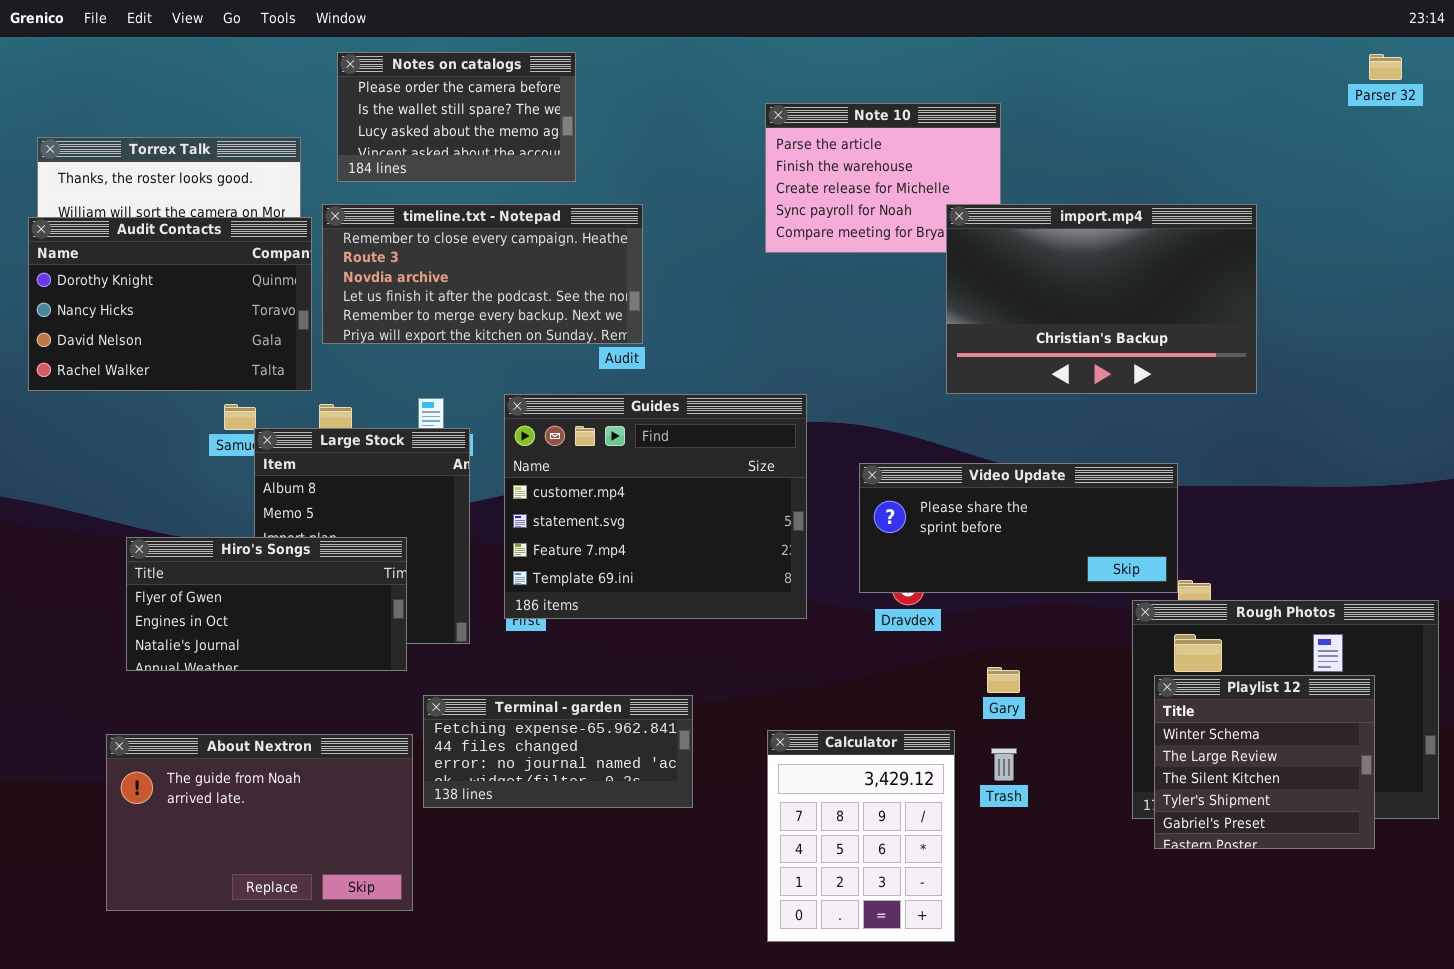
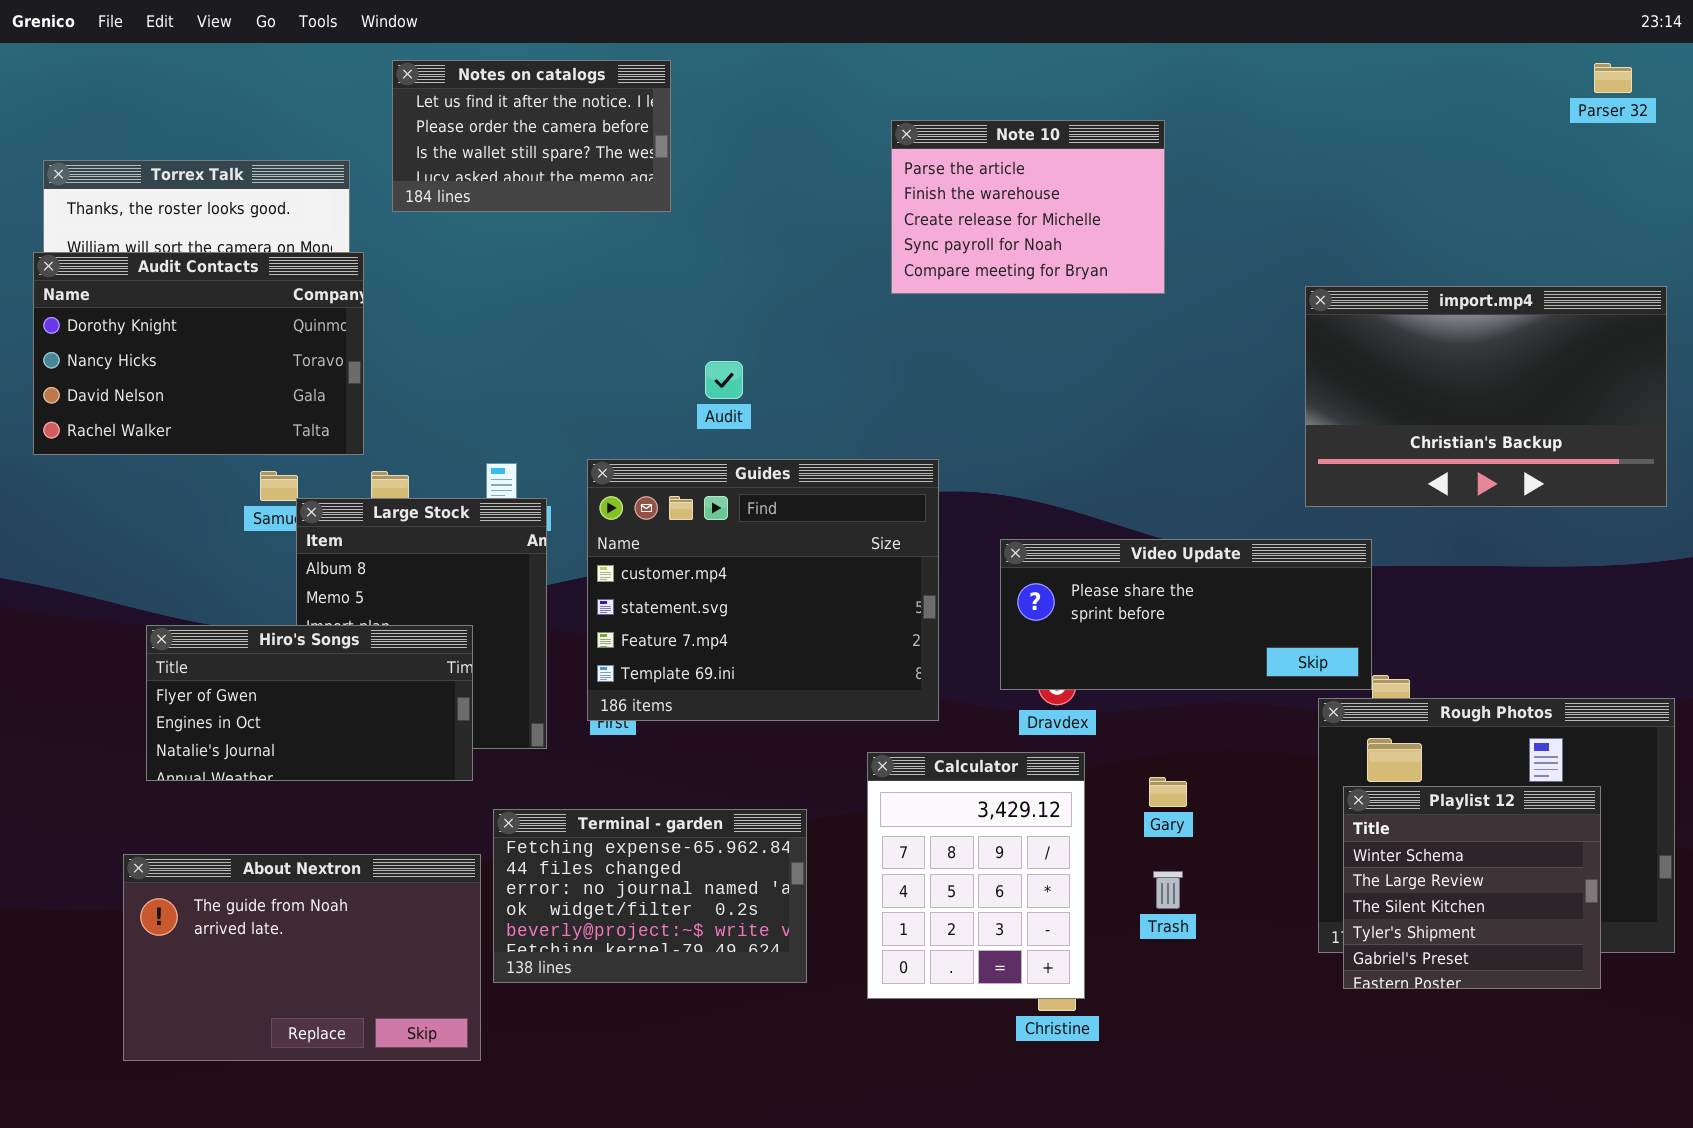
Notes on catalogs: [337,52,576,182] -> [392,60,671,212], scrolled up 1 row
timeline.txt - Notepad: [322,204,643,344] -> none, closed
import.mp4: [946,204,1257,394] -> [1305,286,1667,507], moved
Terminal - garden: [423,695,693,808] -> [493,809,807,983], resized
Calculator: [767,730,955,942] -> [867,752,1085,999], moved

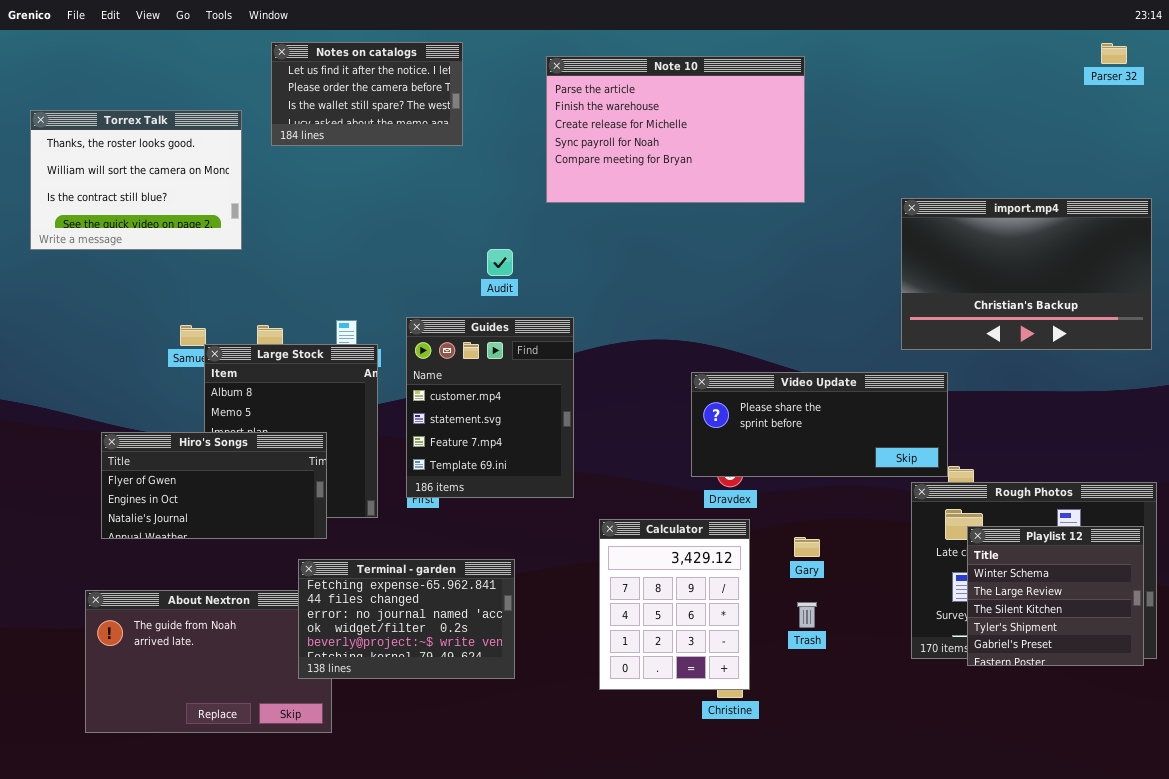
Note 10: [891,120,1165,294] -> [546,56,805,203], resized
Audit Contacts: [33,252,364,455] -> none, closed
Guides: [587,459,939,721] -> [406,317,574,498], resized
Playlist 12: [1343,786,1601,989] -> [967,526,1144,666], moved
Terminal - garden: [493,809,807,983] -> [298,559,515,679], moved

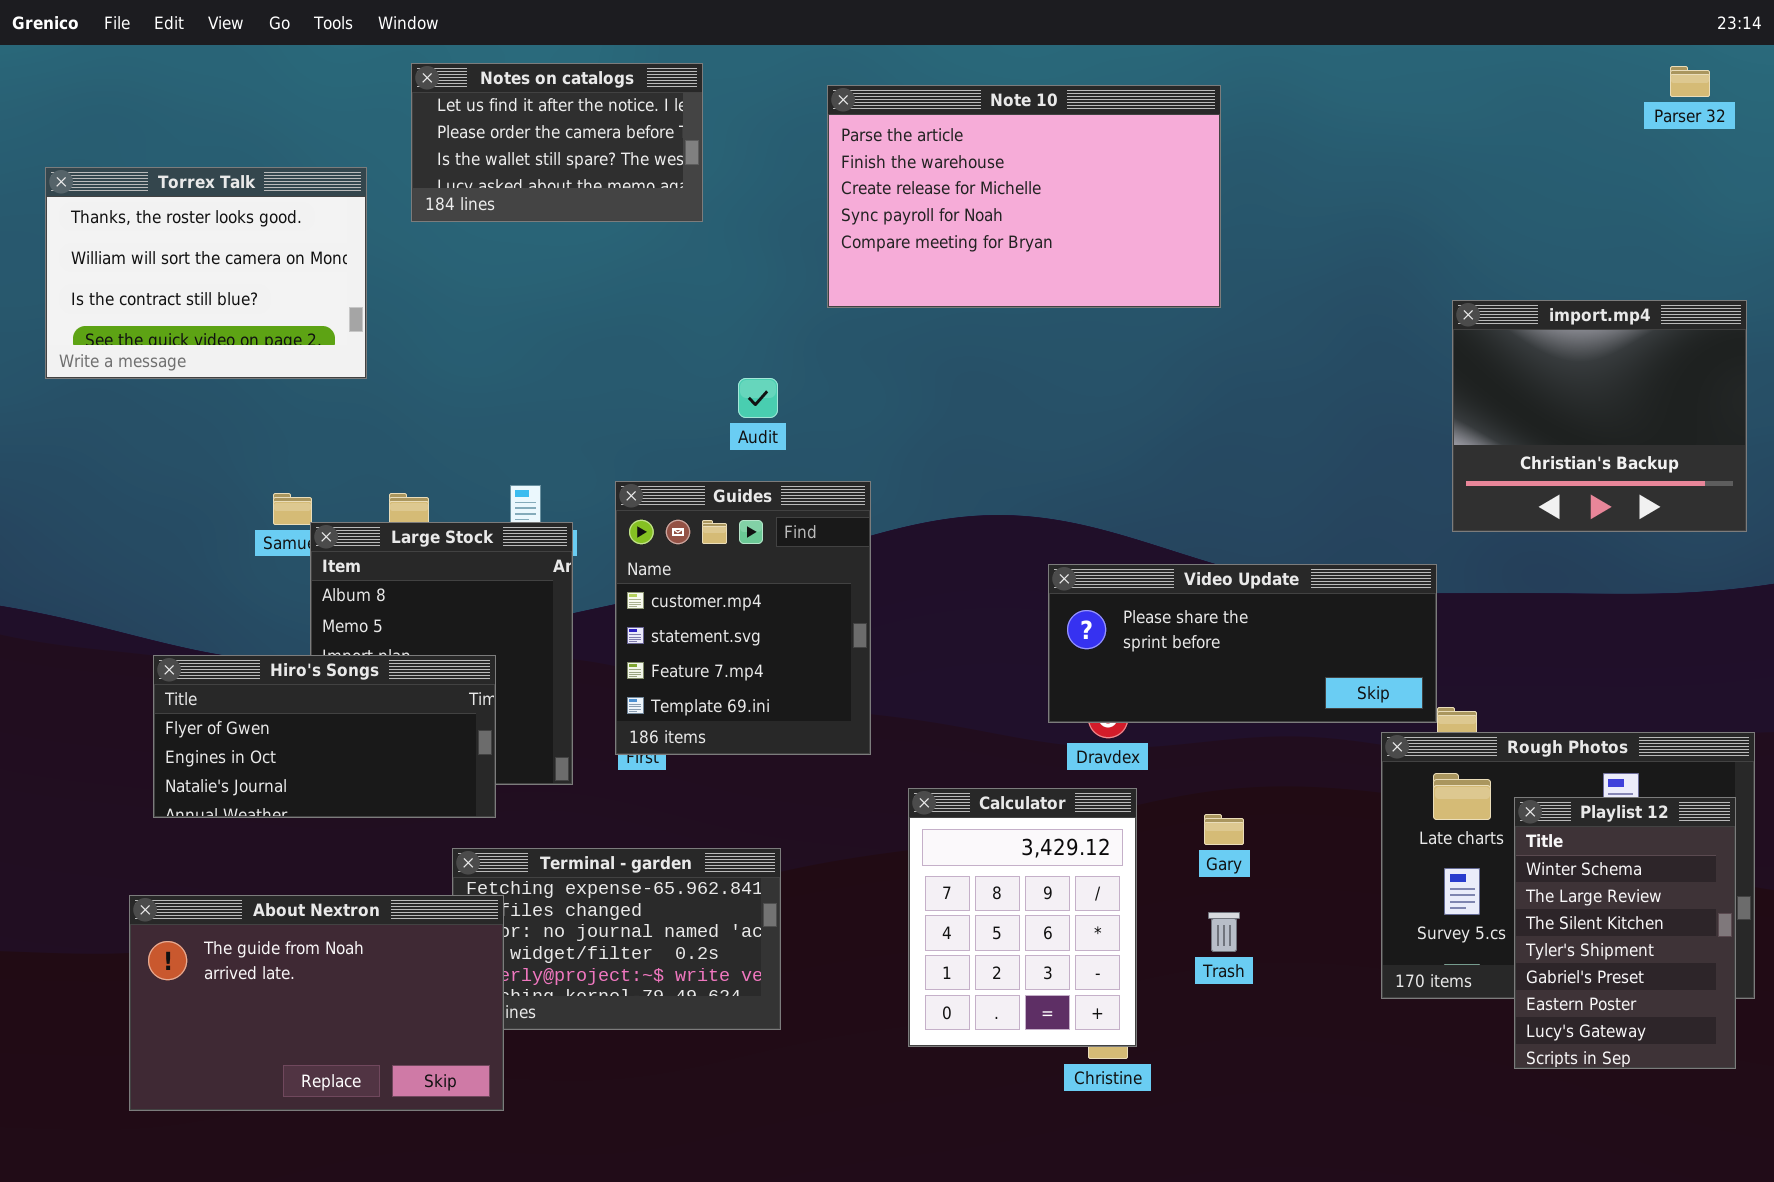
import.mp4: [901,198,1152,350] -> [1452,300,1747,532], resized
Playlist 12: [967,526,1144,666] -> [1514,797,1736,1069], resized
About Nextron: [85,590,332,733] -> [129,895,504,1111], raised

